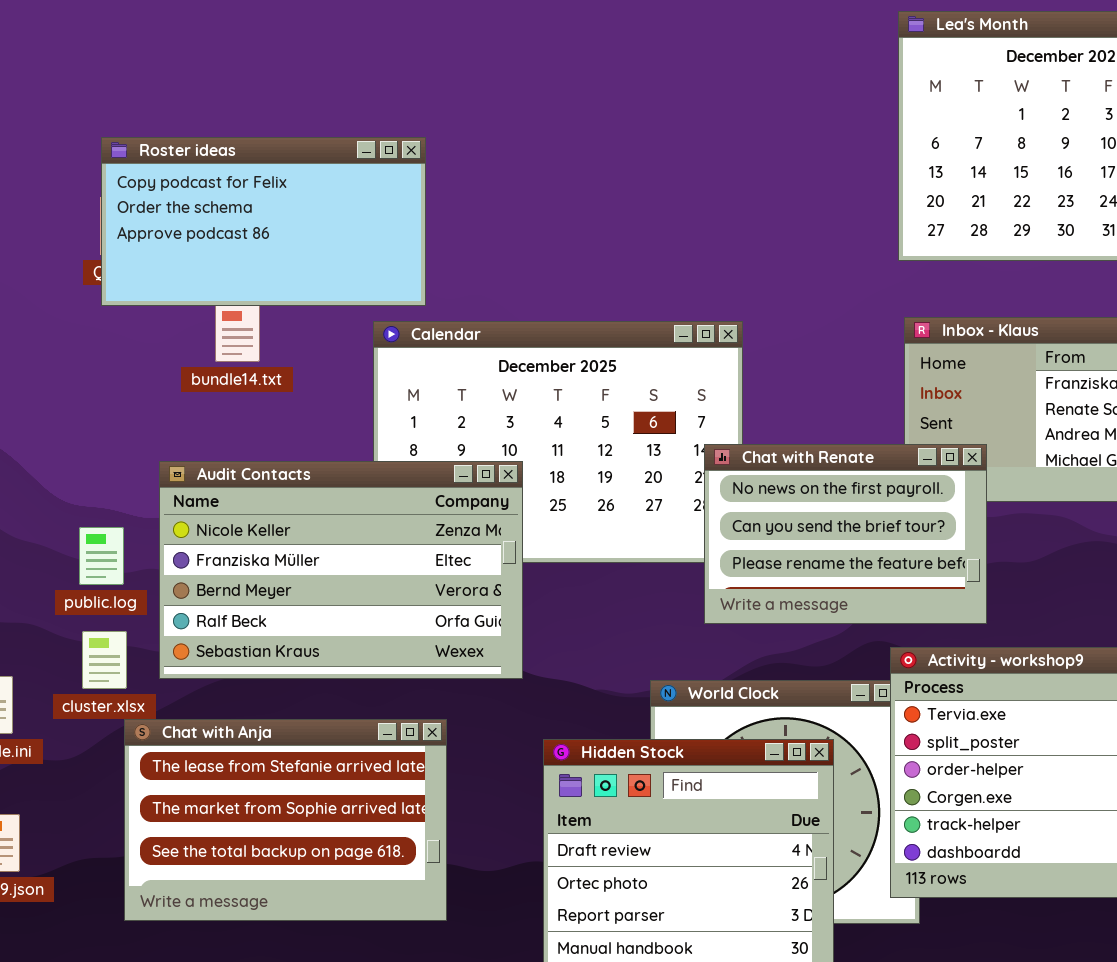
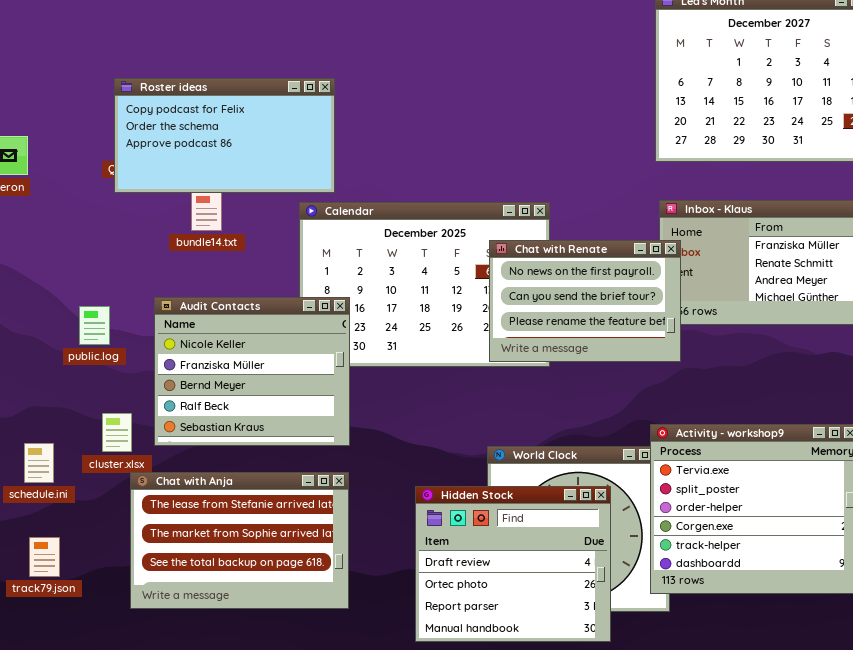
Chat with Renate: [704,444,987,624] -> [489,240,681,362], moved
Audit Contacts: [159,461,523,679] -> [154,297,350,446], resized
public.log: [79,527,124,585] -> [79,306,110,345], moved

